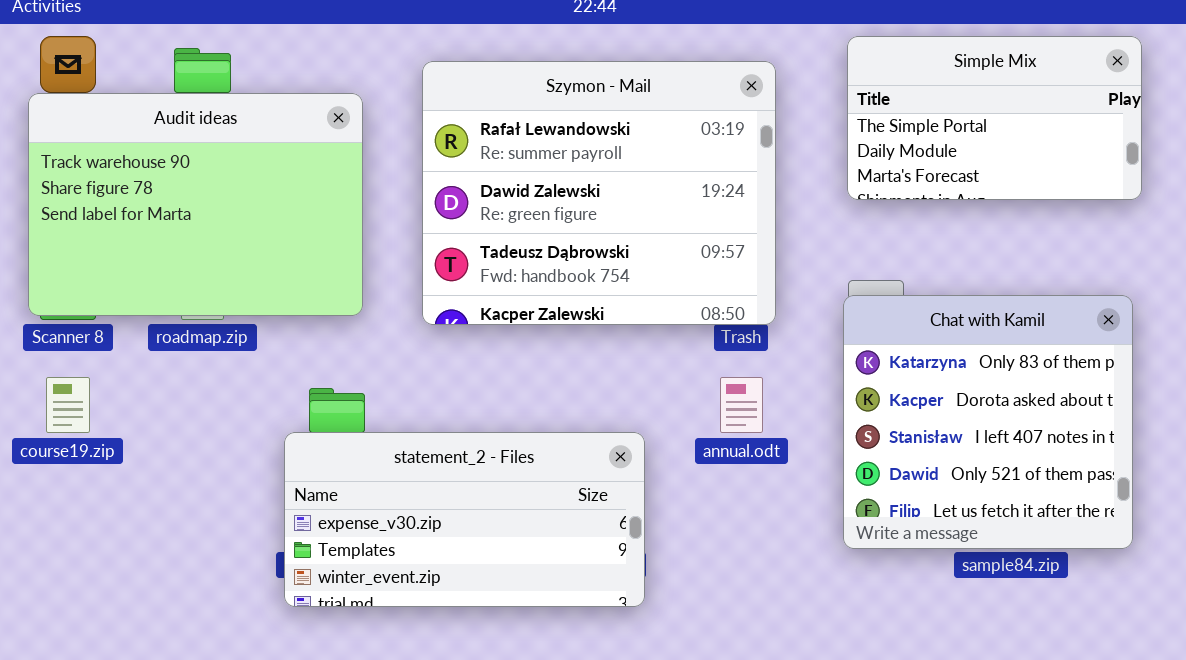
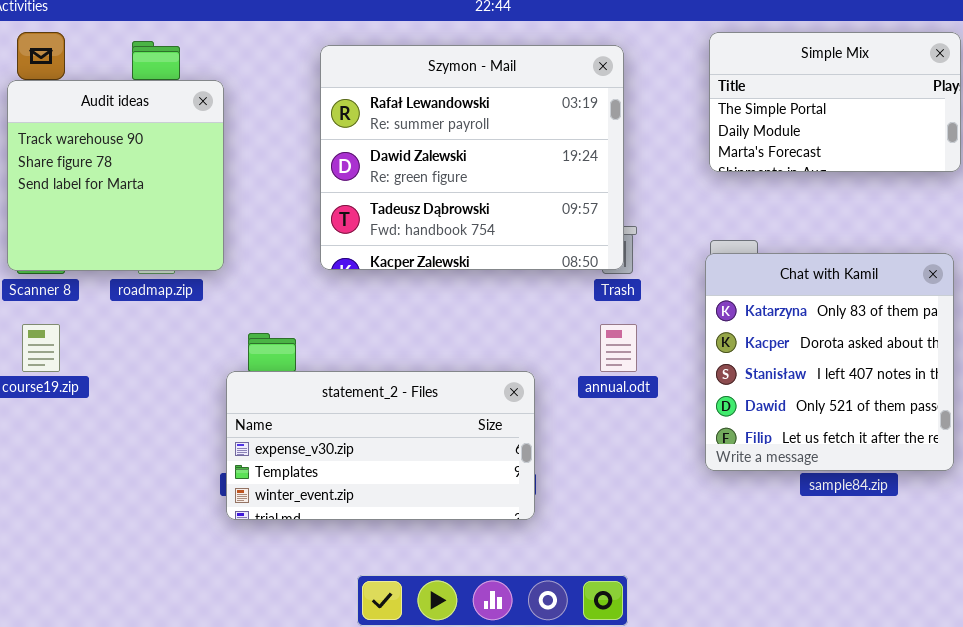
Szymon - Mail: [422,61,776,325] -> [320,45,624,270], moved
Audit ideas: [28,93,363,316] -> [7,80,224,271], resized

